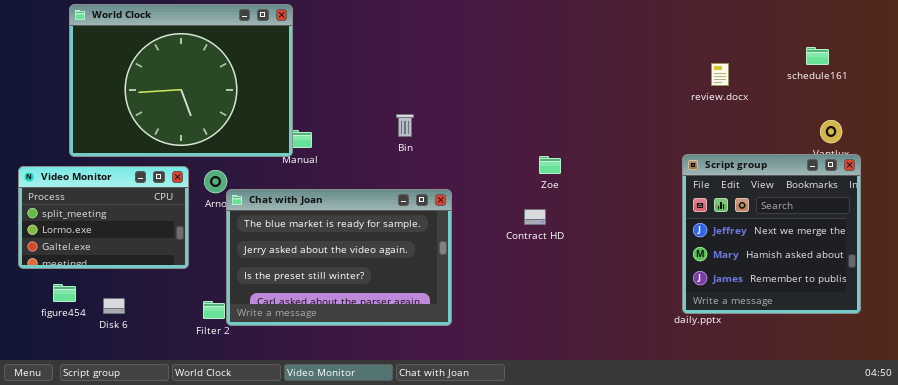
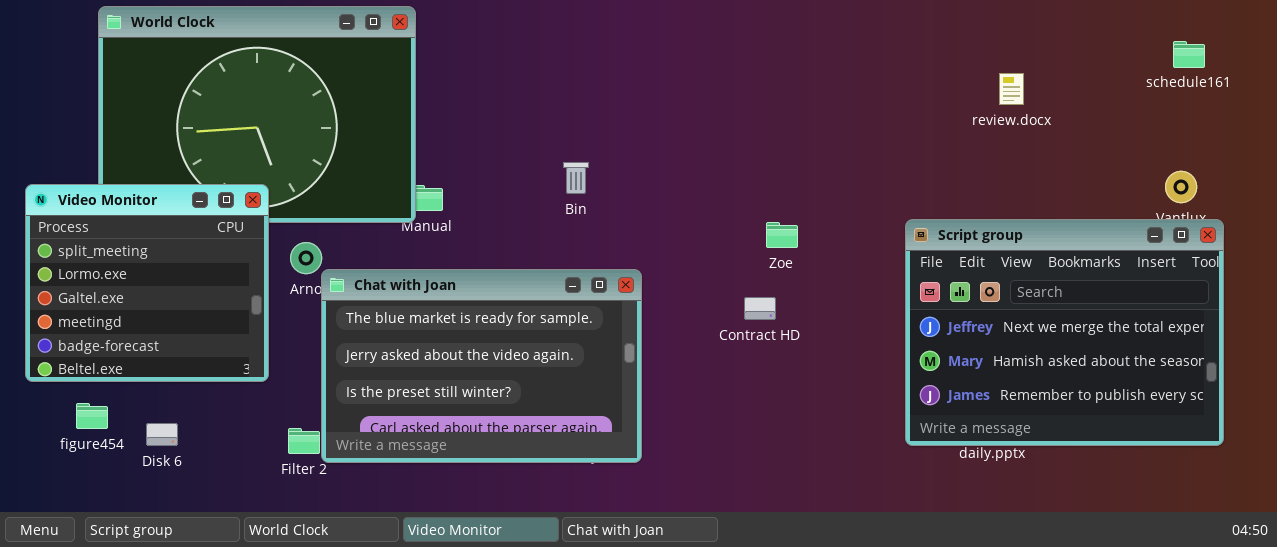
schedule161: [806,47,829,65] -> [1173,41,1205,68], moved
review.docx: [711,63,729,86] -> [999,73,1024,105], moved
Script group: [682,154,861,314] -> [905,219,1224,446], resized
Video Monitor: [18,166,189,269] -> [25,184,269,382], resized

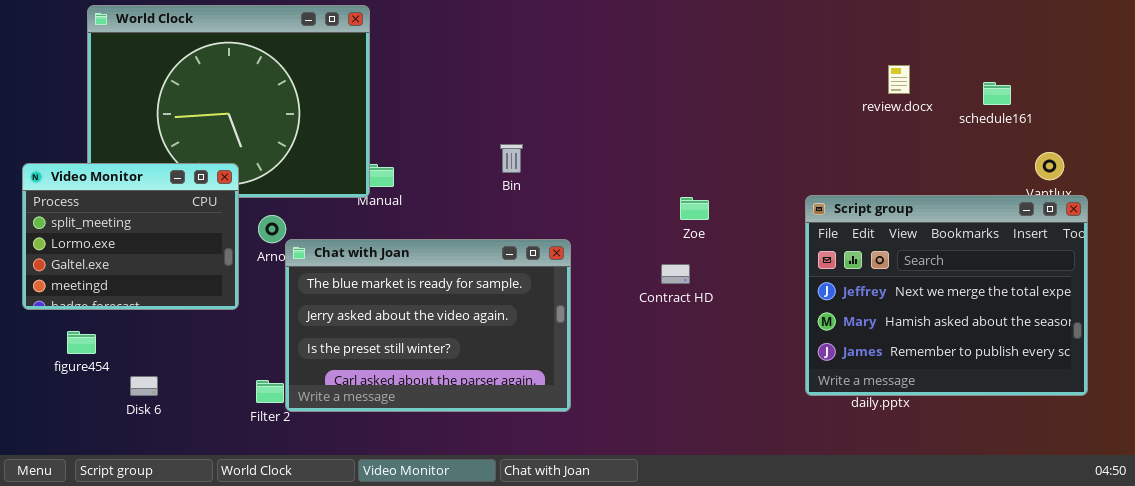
schedule161: [1173,41,1205,68] -> [983,82,1011,105], moved
Video Monitor: [25,184,269,382] -> [22,163,239,310], resized
figure454: [76,403,108,429] -> [67,331,96,354], moved

